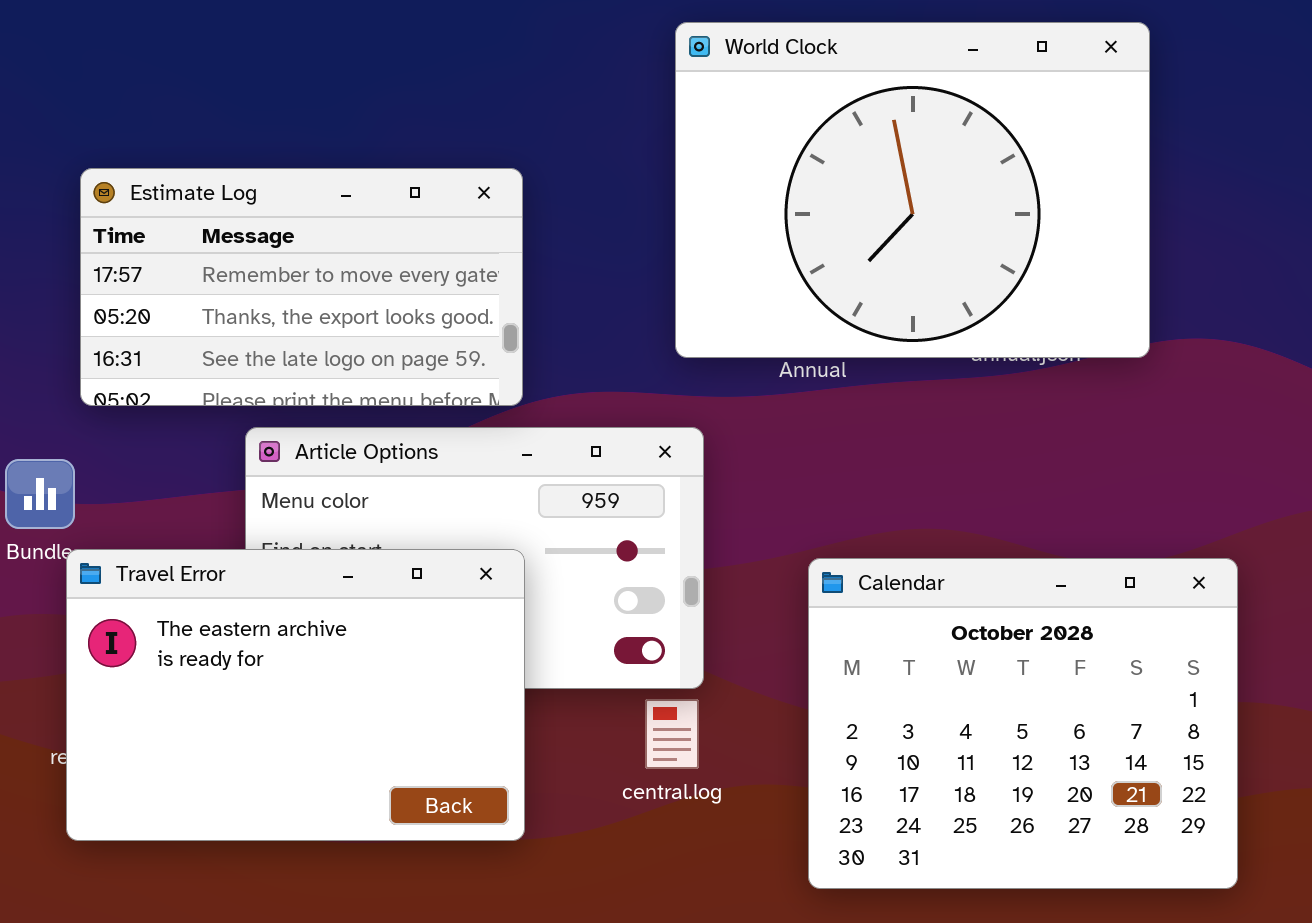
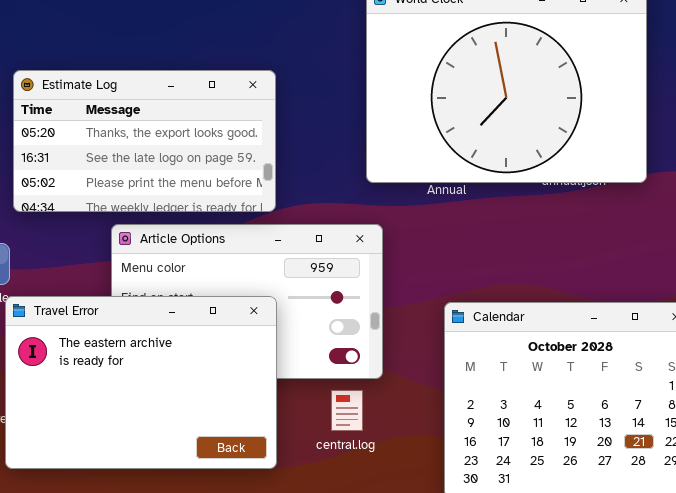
Estimate Log: [80,168,523,406] -> [13,70,276,212], scrolled down 1 row
central.log: [645,699,699,769] -> [331,390,363,431], moved

